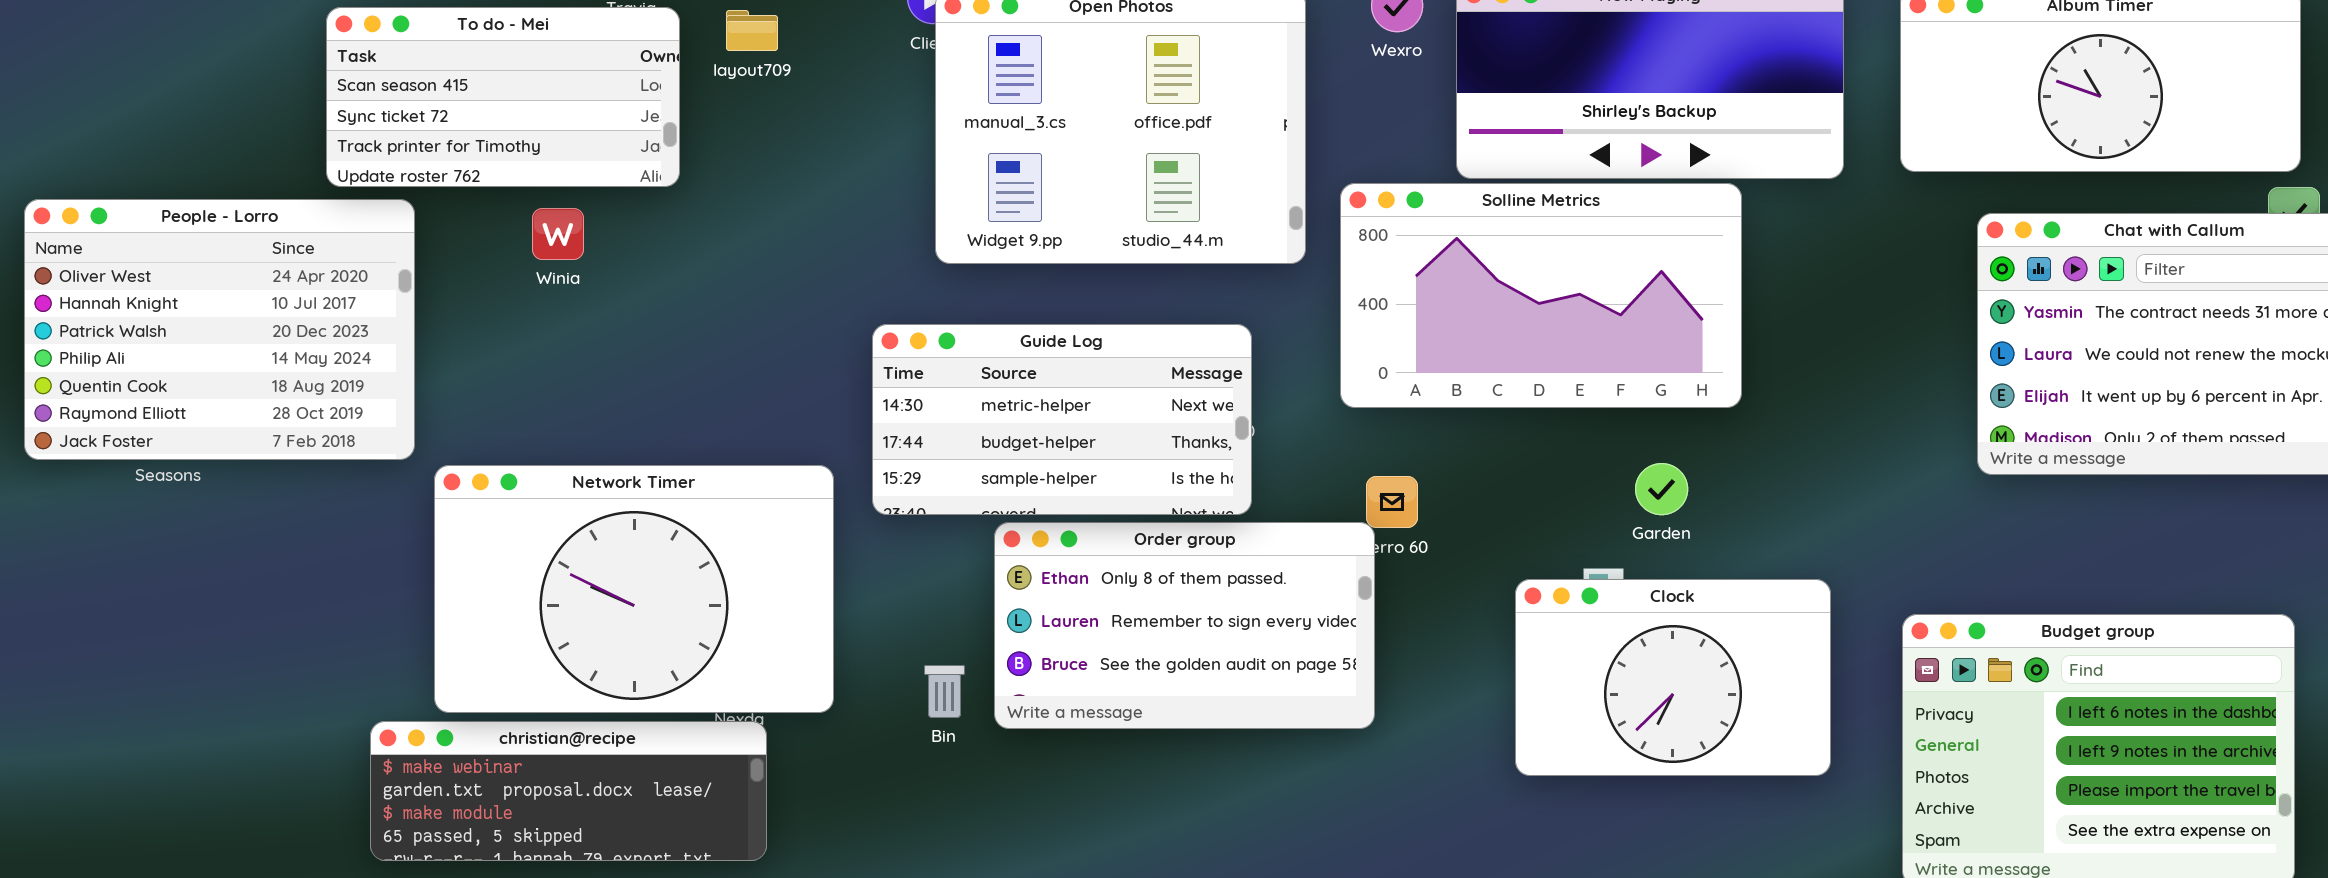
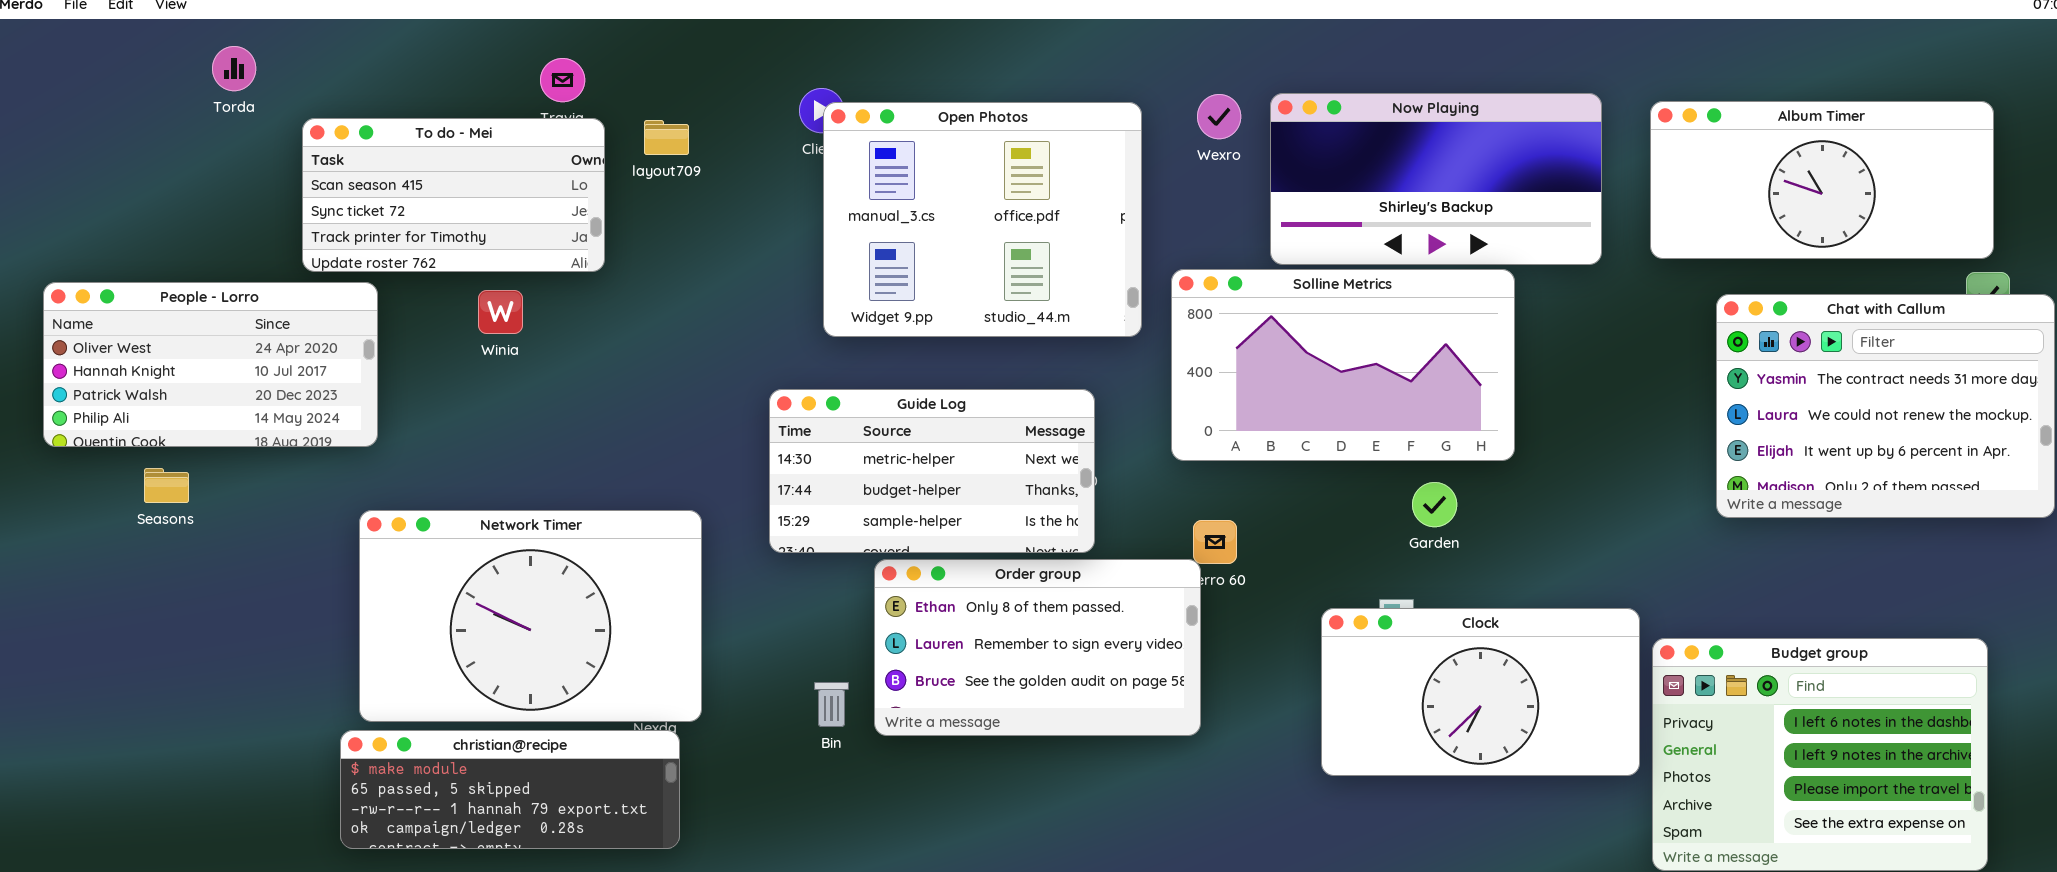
People - Lorro: [24,199,415,460] -> [43,282,378,447], resized
Garden: [1635,463,1688,515] -> [1412,482,1457,527], moved
Network Timer: [434,465,834,713] -> [359,510,702,722], moved
Clock: [1515,579,1831,776] -> [1321,608,1640,776], resized
christian@recipe: [370,721,767,861] -> [340,730,680,849], scrolled down 2 rows

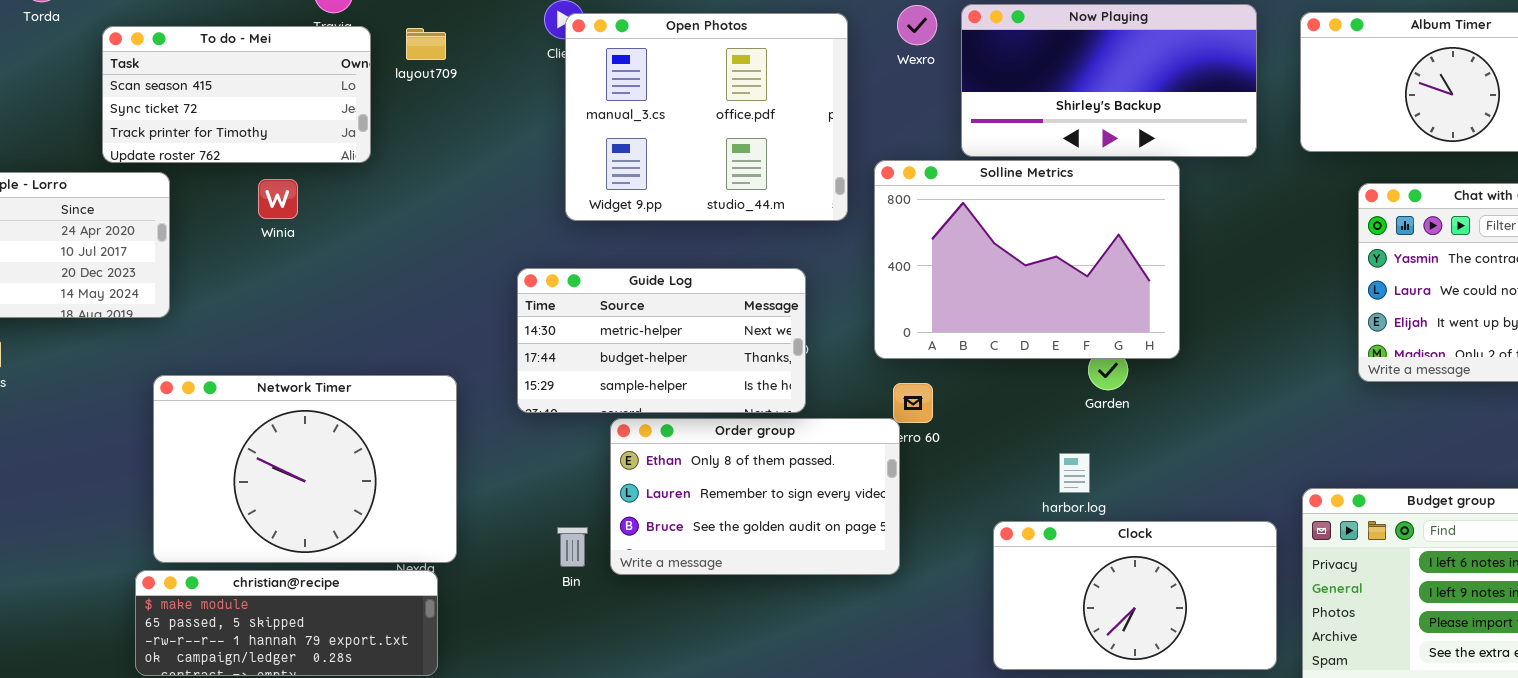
Solline Metrics: [1171,269,1515,461] -> [874,160,1180,359], resized
Clock: [1321,608,1640,776] -> [993,521,1277,670], moved

